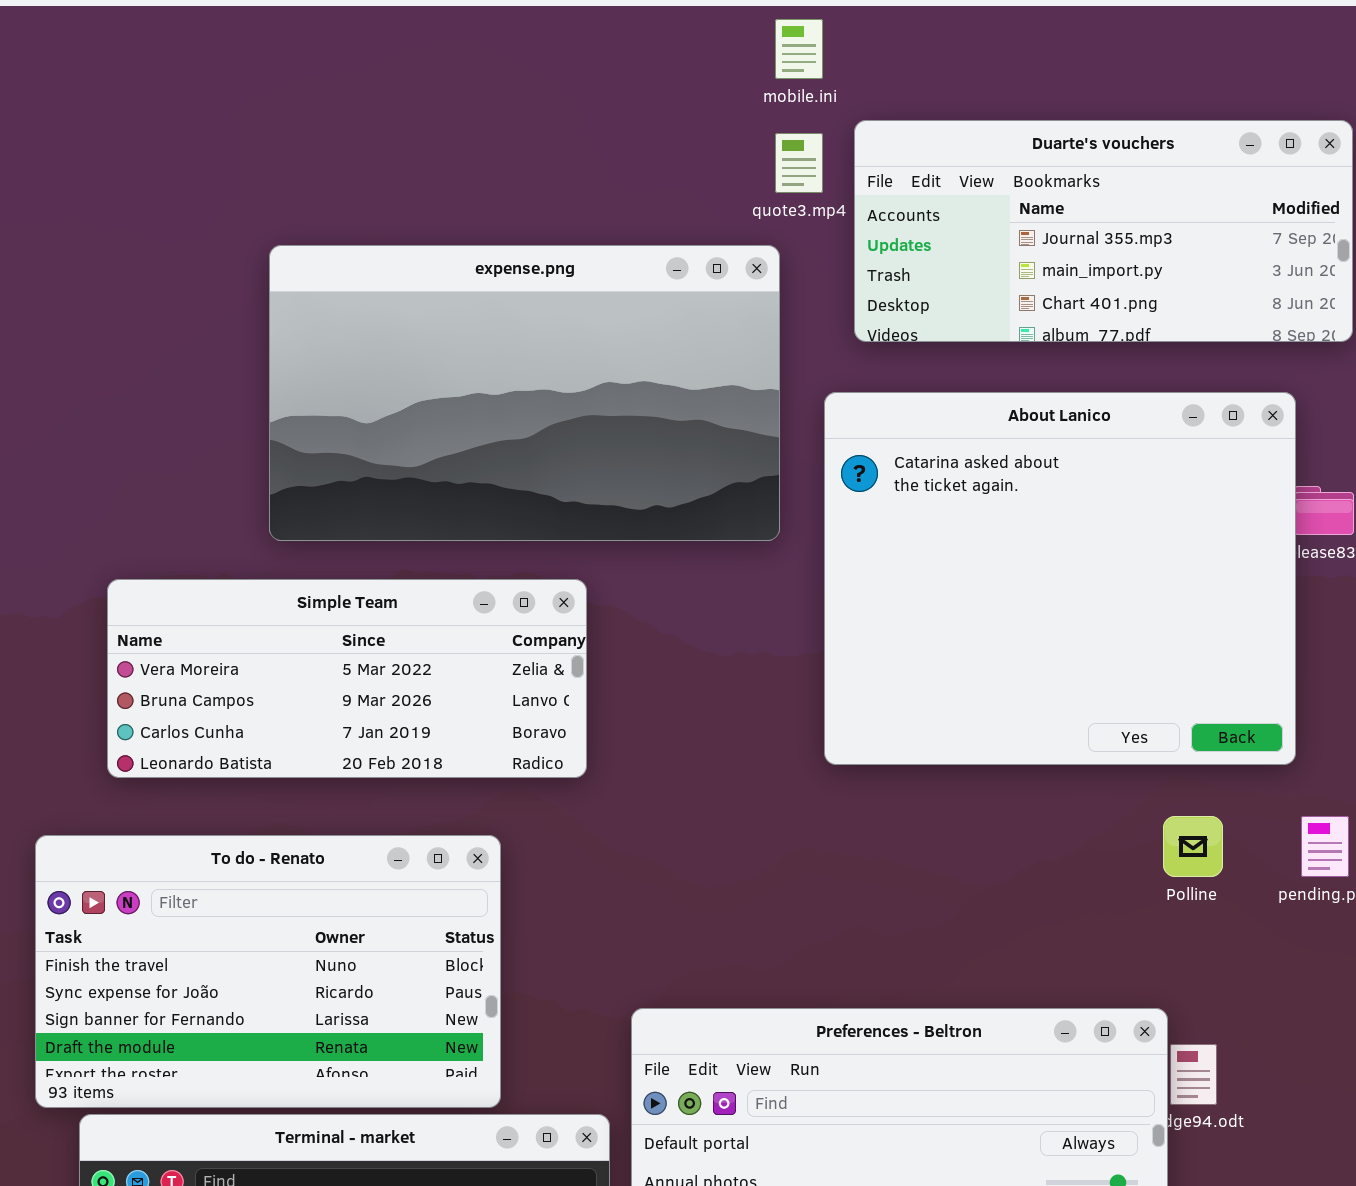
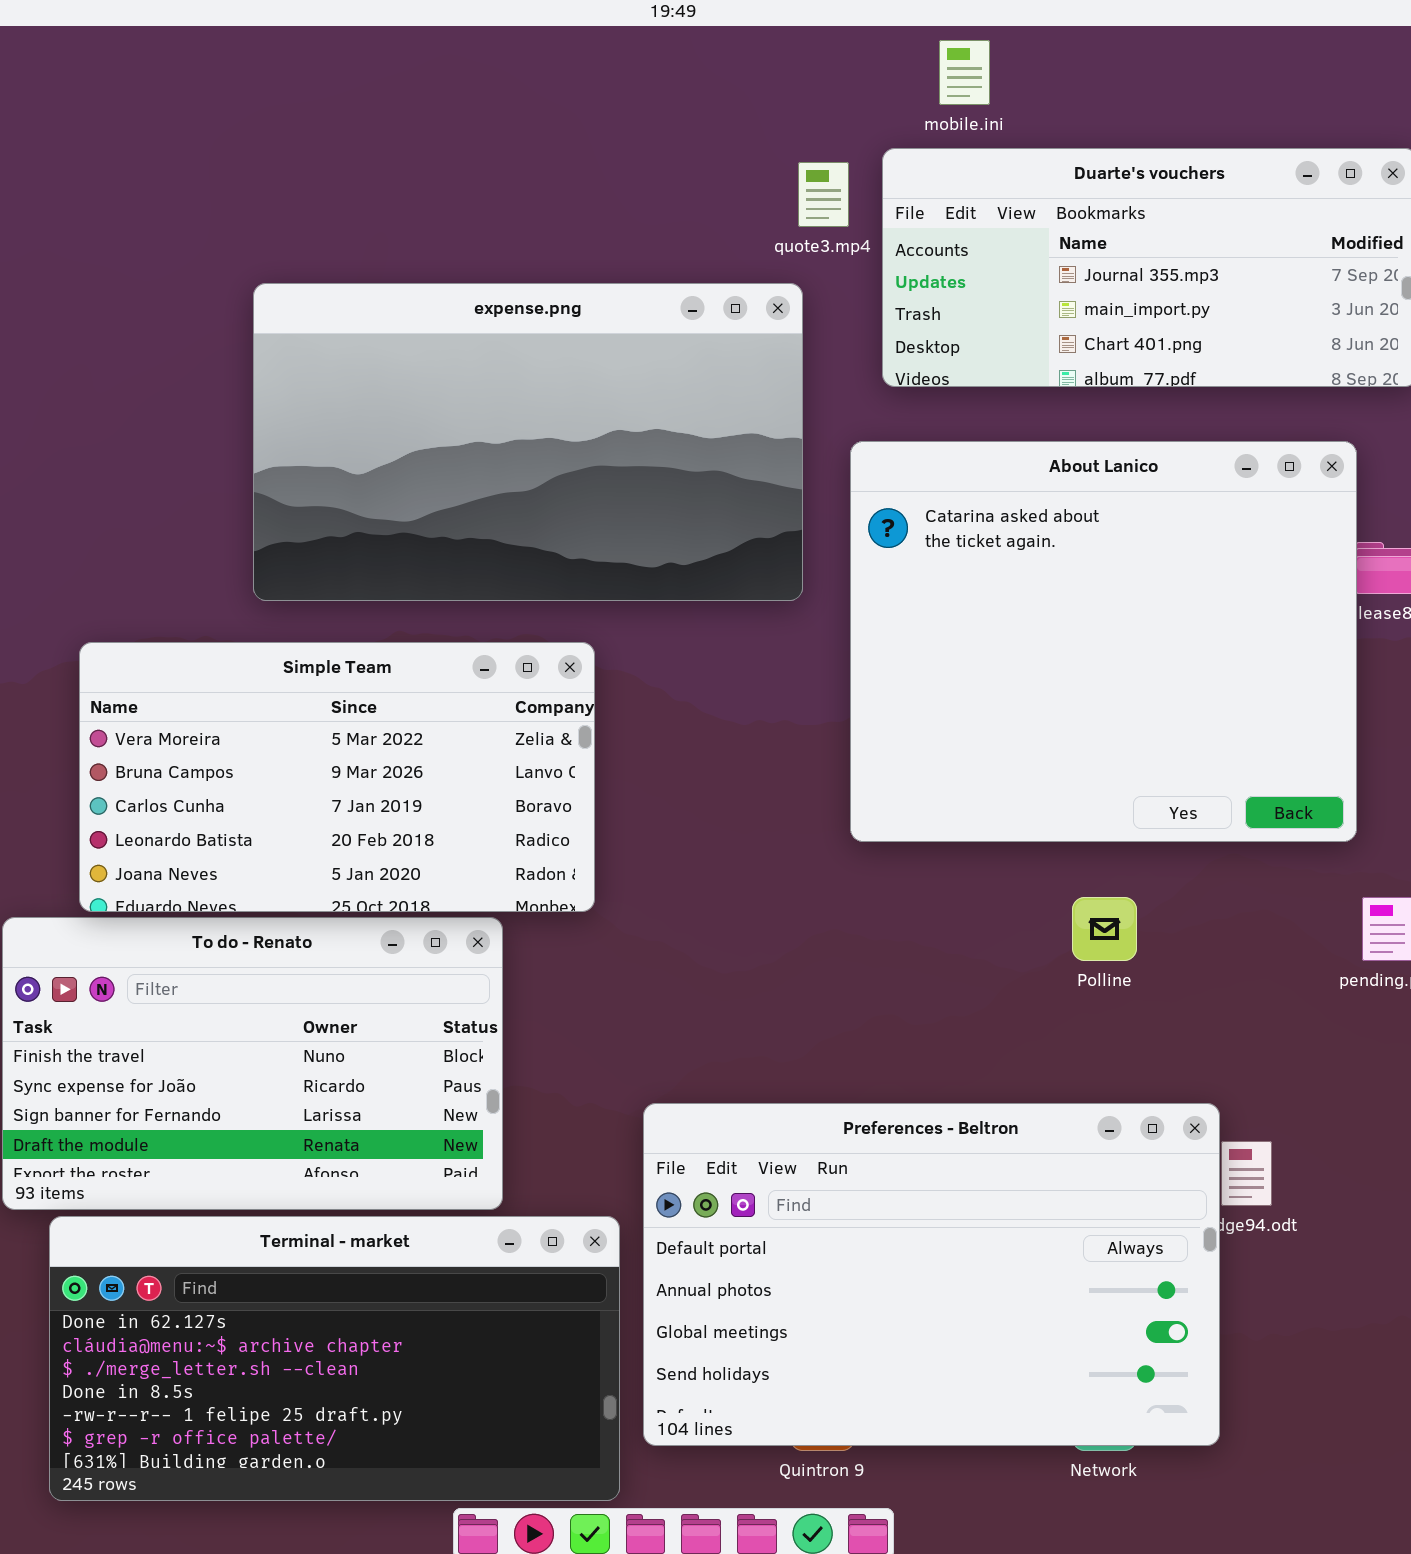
mobile.ini: [775,19,823,79] -> [939,40,990,105], moved
Simple Team: [107,579,587,778] -> [79,642,595,912], resized
Polline: [1163,816,1223,877] -> [1072,897,1137,961], moved

